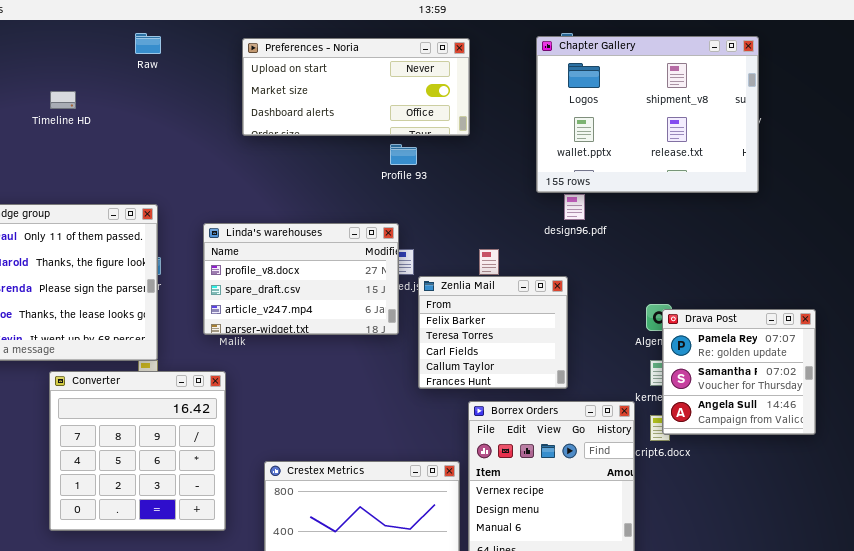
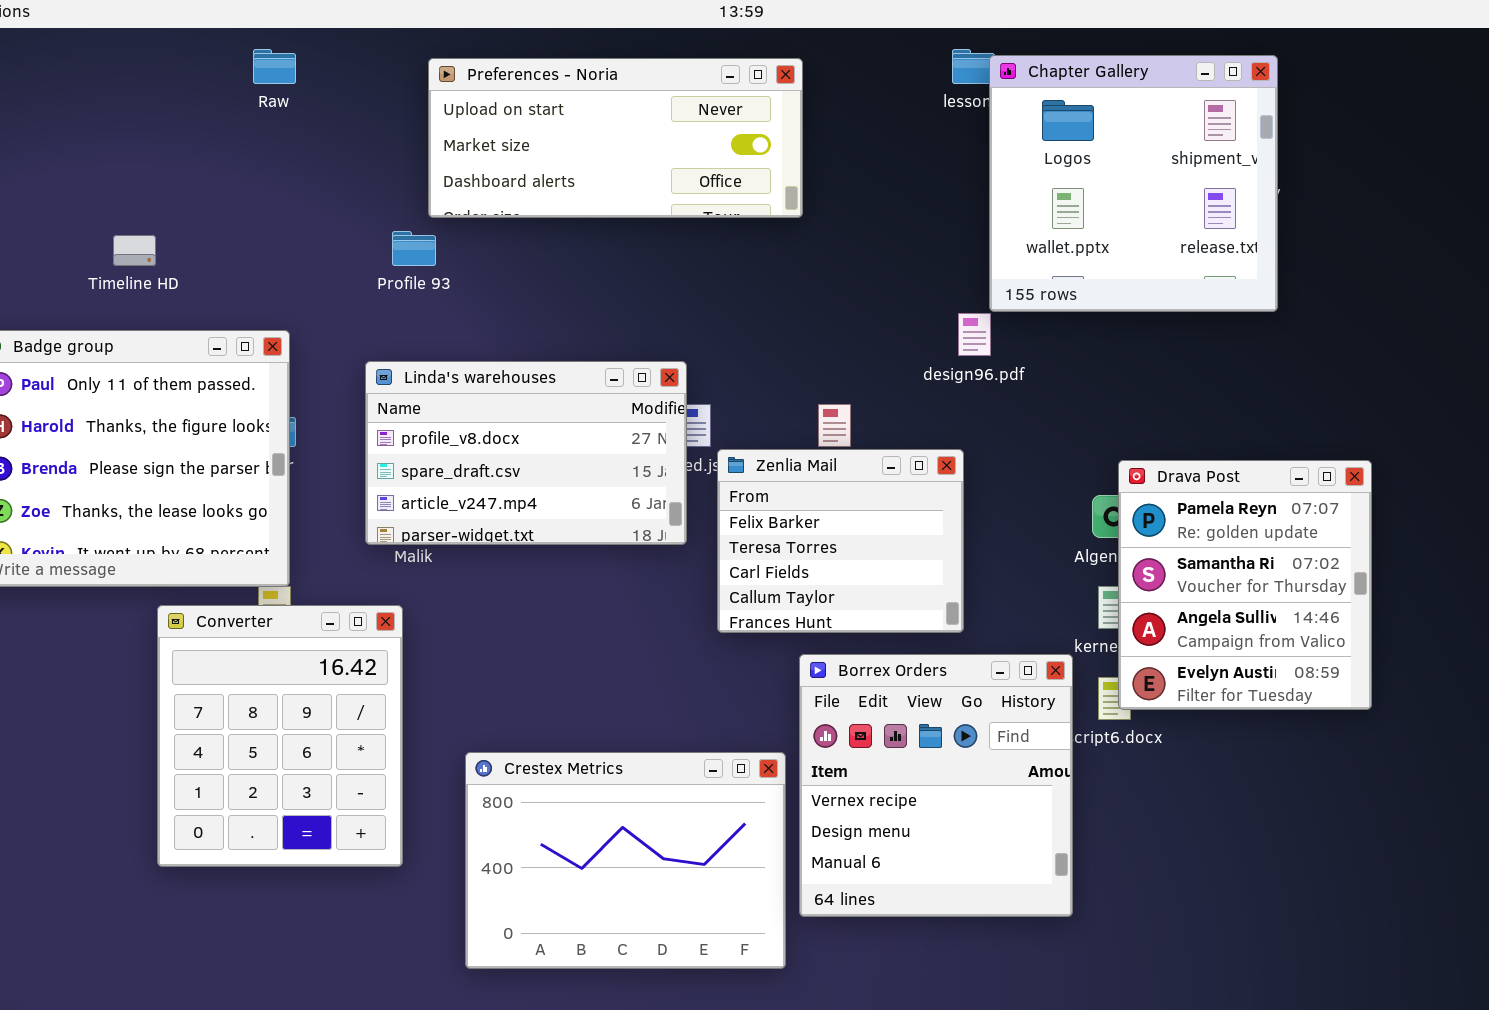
Chapter Gallery: [536,36,759,193] -> [989,55,1278,312], resized
Timeline HD: [50,91,76,109] -> [113,235,156,266], moved
Profile 93: [390,144,417,165] -> [392,231,436,266], moved
Drava Post: [662,309,816,435] -> [1118,460,1372,710], resized
Converter: [49,371,226,531] -> [157,605,403,867], resized

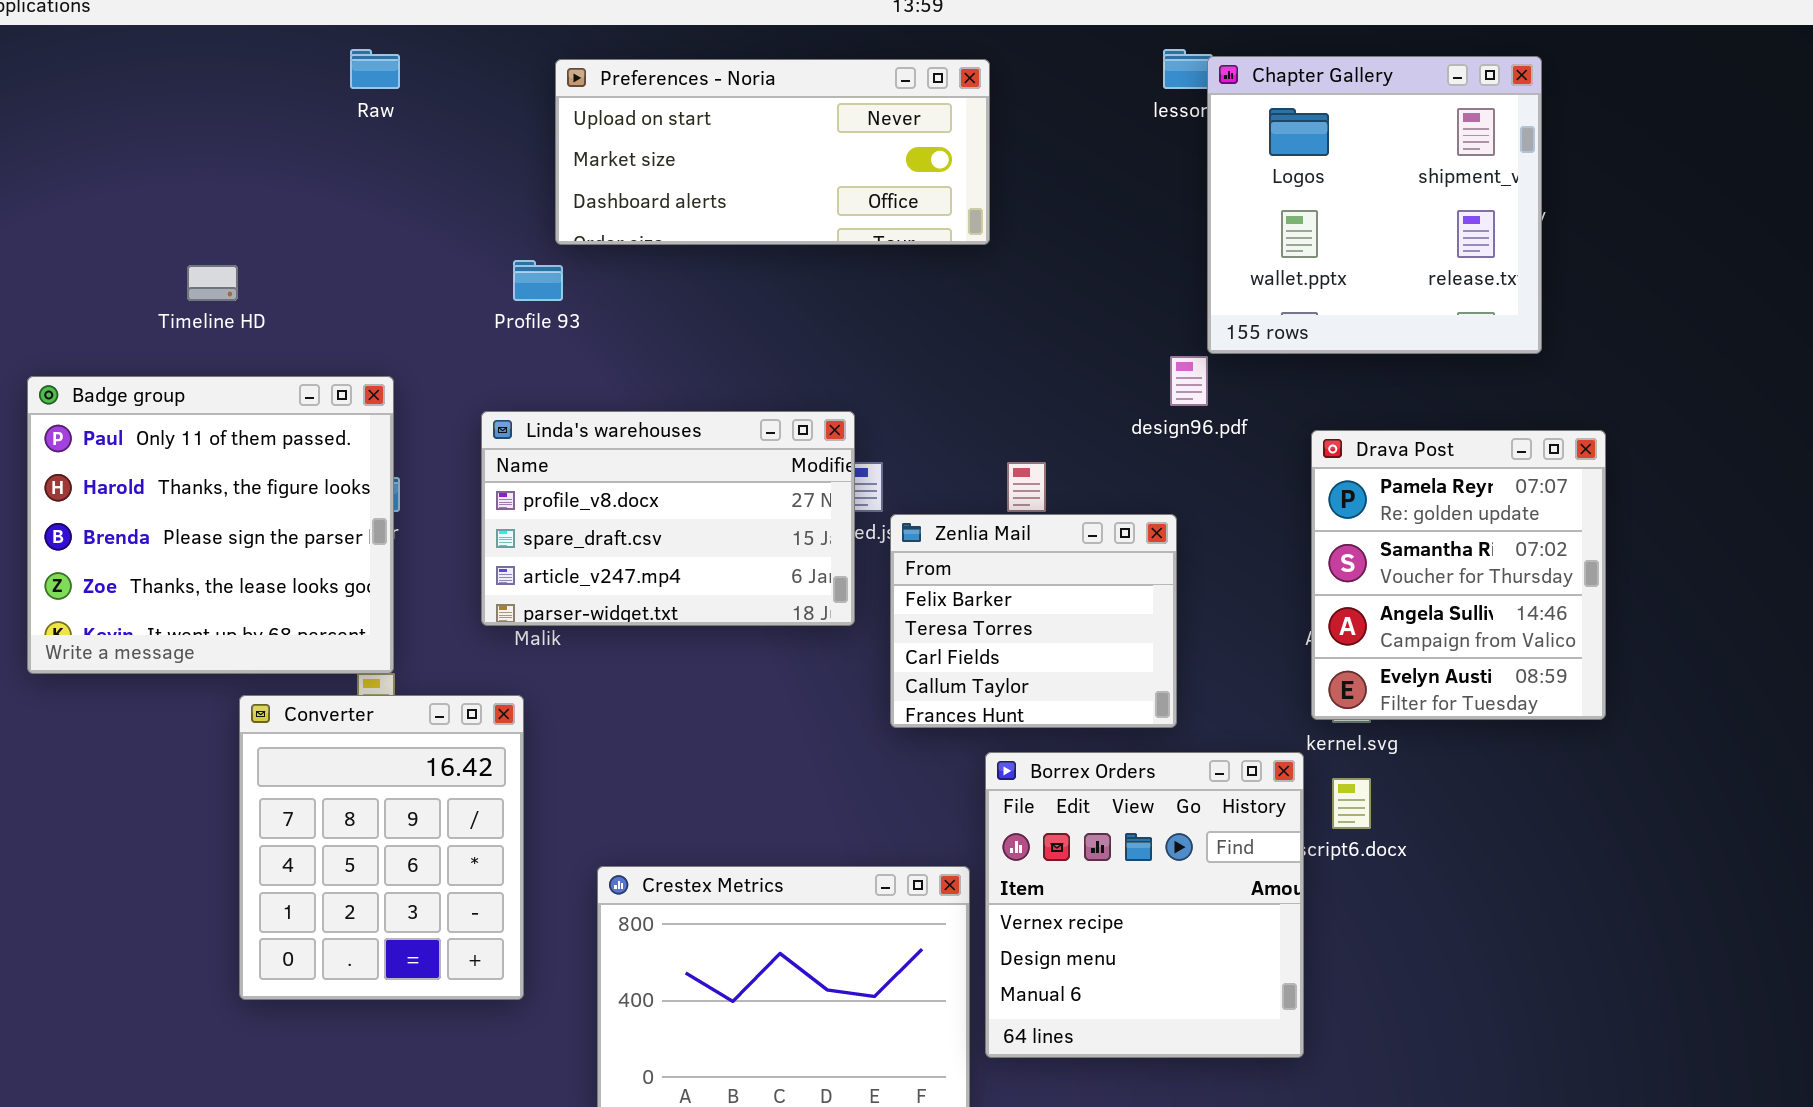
Drava Post: [1118,460,1372,710] -> [1311,430,1606,720], moved

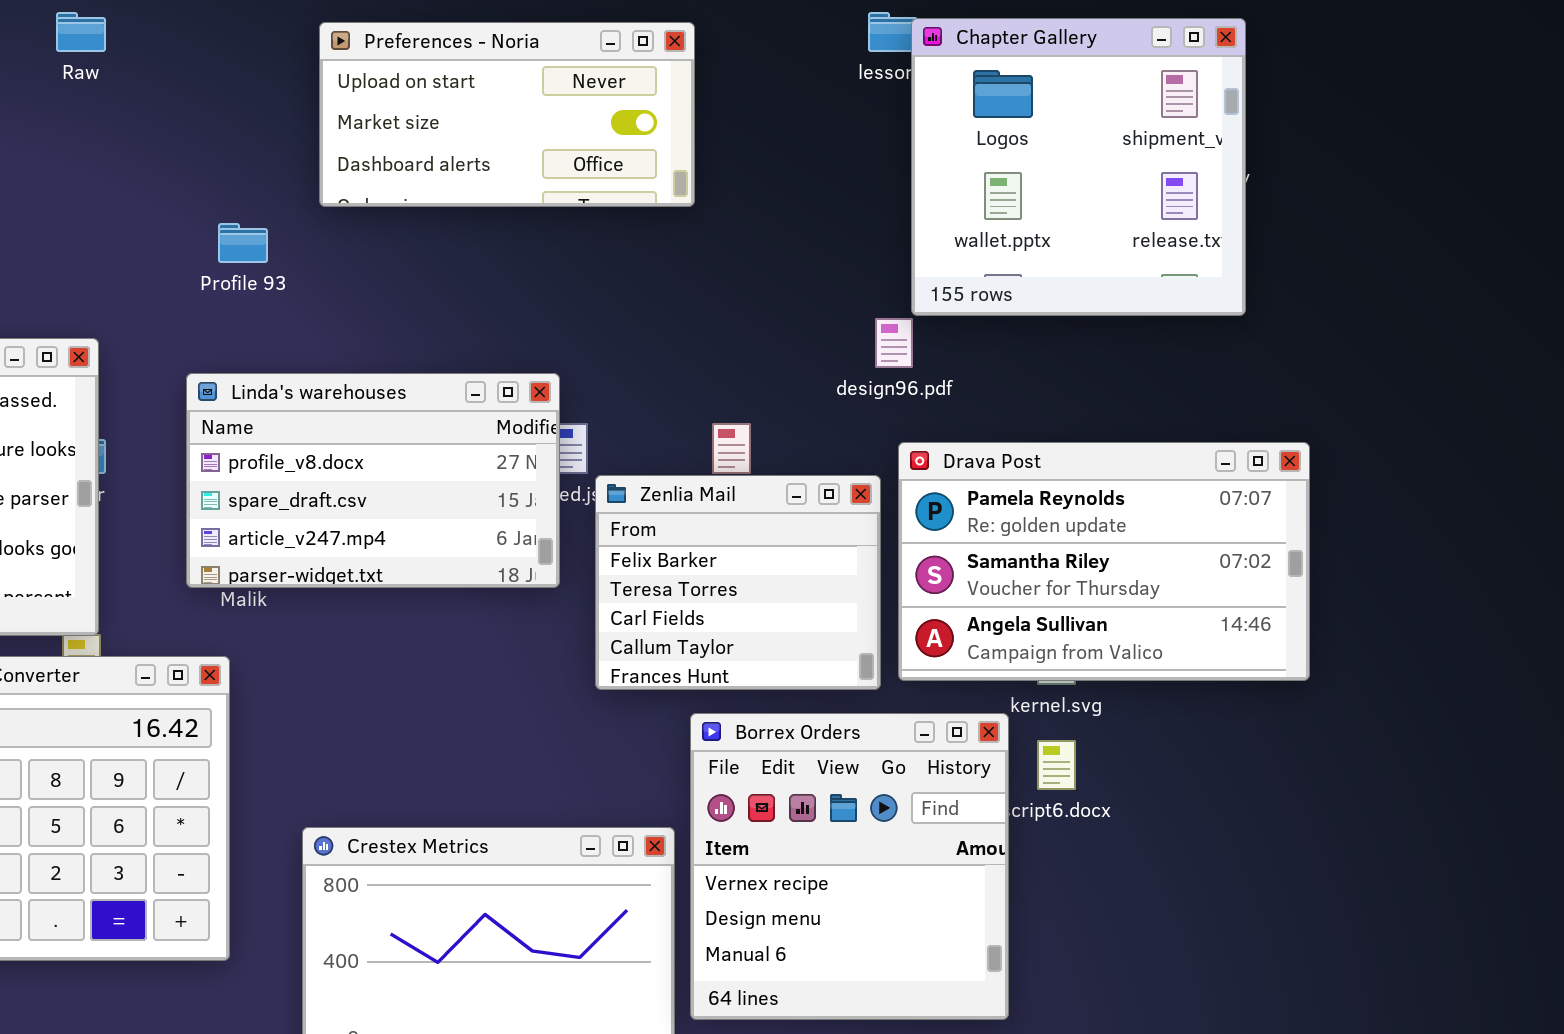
Preferences - Noria: [555,59,990,245] -> [319,22,695,207], resized
Drava Post: [1311,430,1606,720] -> [898,442,1310,681], resized

